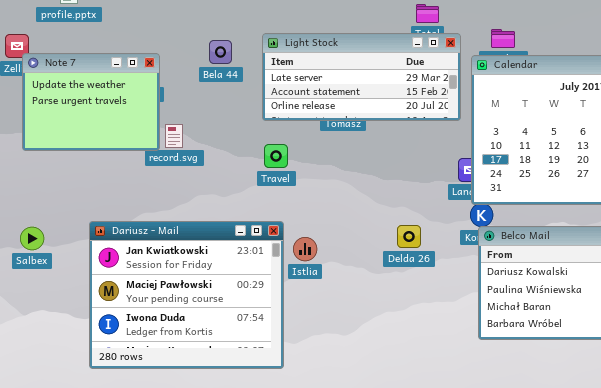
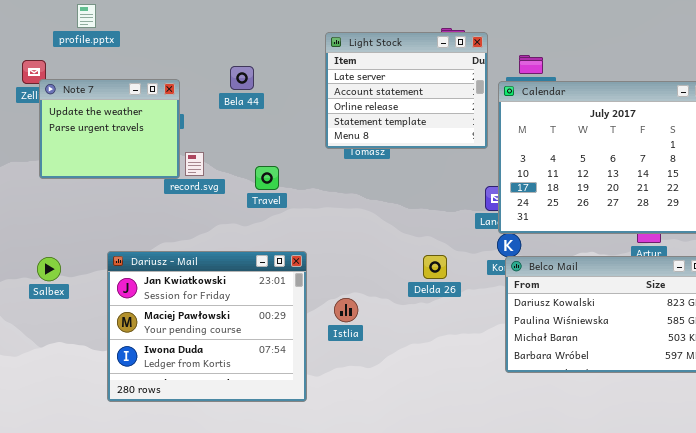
Light Stock: [262,33,461,121] -> [325,32,488,149], resized
Travel: [264,144,288,168] -> [255,166,279,190], moved
Istlia: [293,237,317,261] -> [334,298,358,322], moved

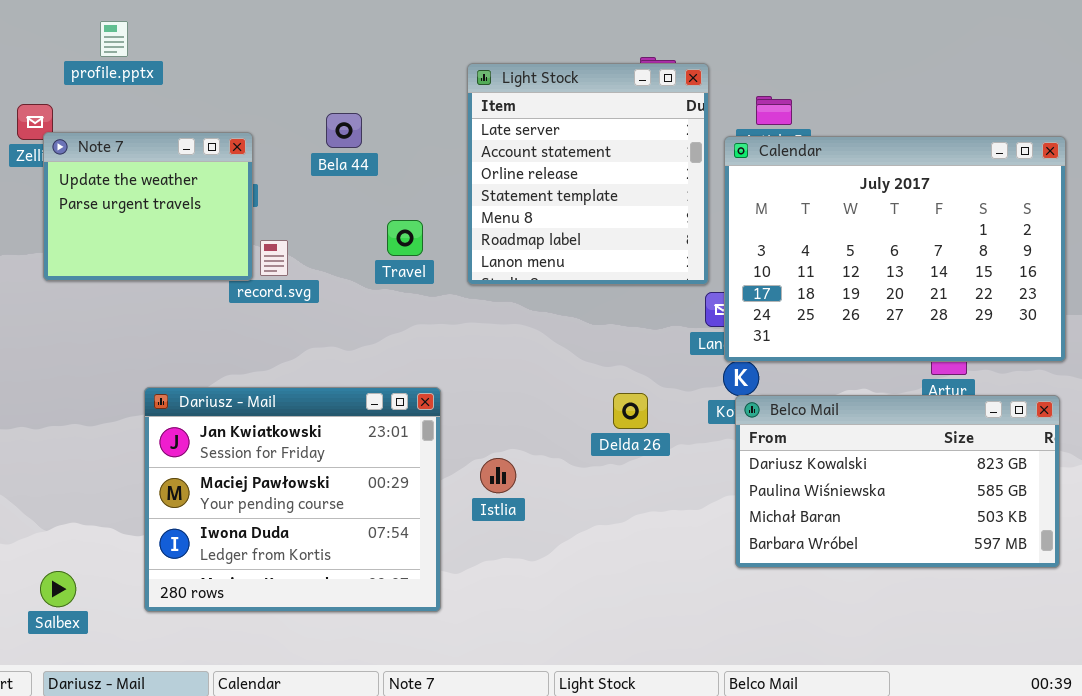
Light Stock: [325,32,488,149] -> [467,63,709,285], resized
Travel: [255,166,279,190] -> [387,220,423,256], moved
Salbex: [37,257,61,281] -> [40,571,76,607], moved

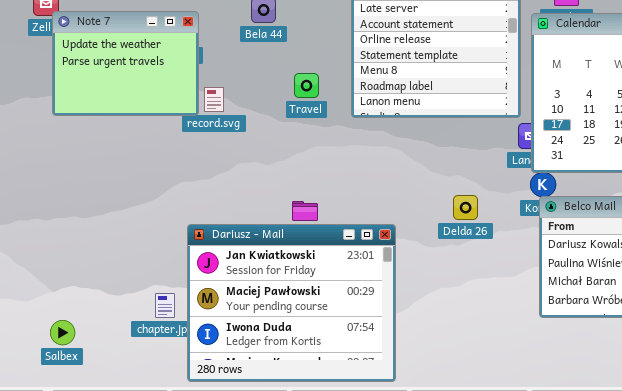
Dariusz - Mail: [144,387,441,612] -> [187,224,396,382], moved

